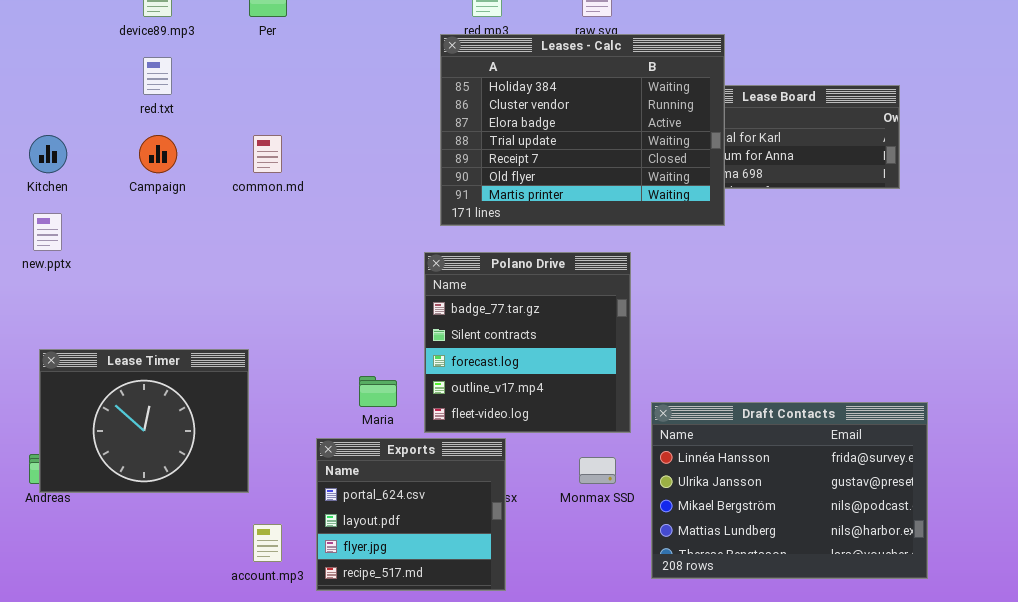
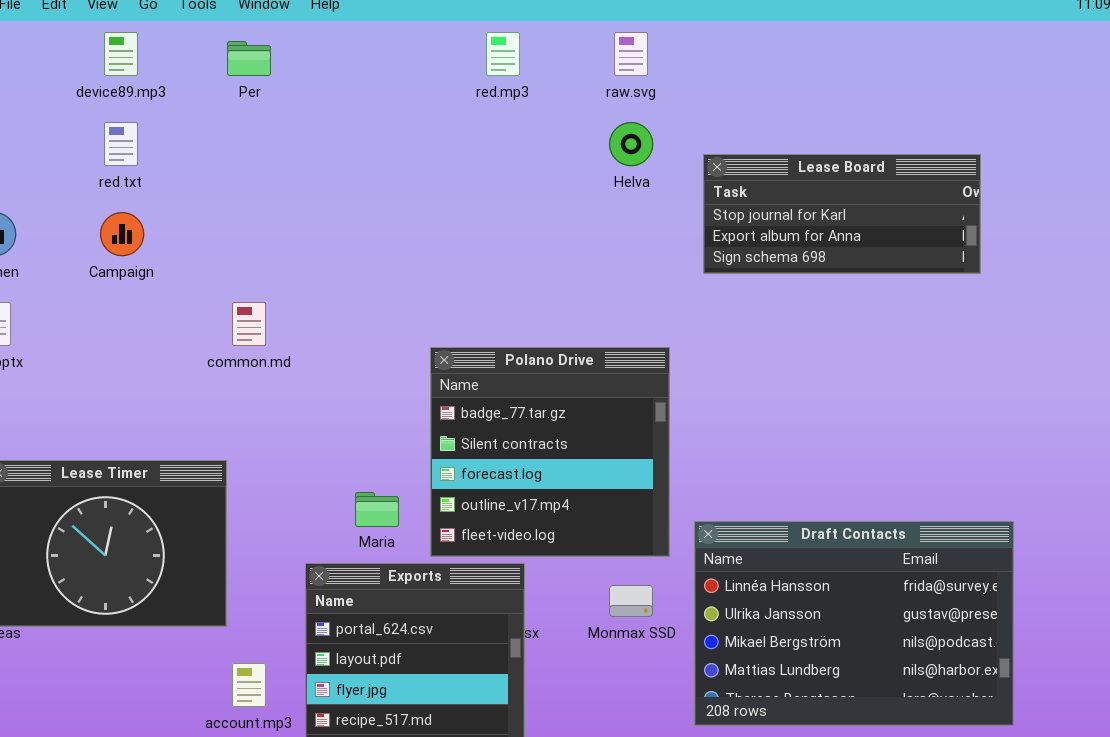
Leases - Calc: [440,34,725,226] -> none, closed
common.md: [253,135,282,173] -> [232,302,266,346], moved

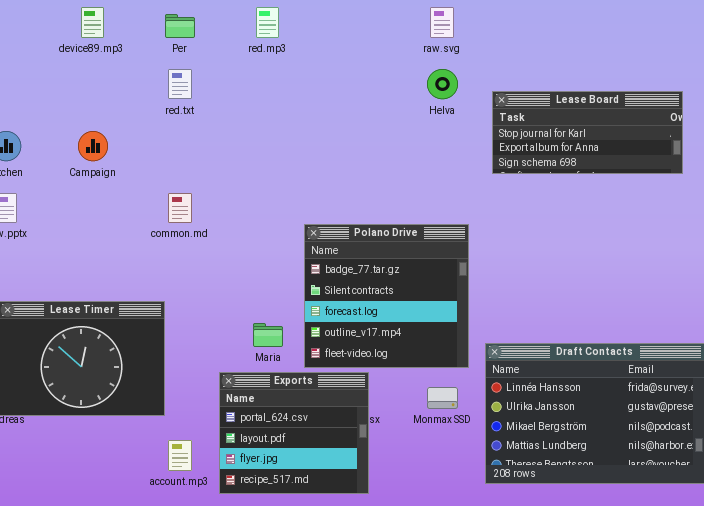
red.mp3: [486,32,520,76] -> [256,7,279,38], moved
red.txt: [104,122,138,166] -> [168,69,192,99], moved

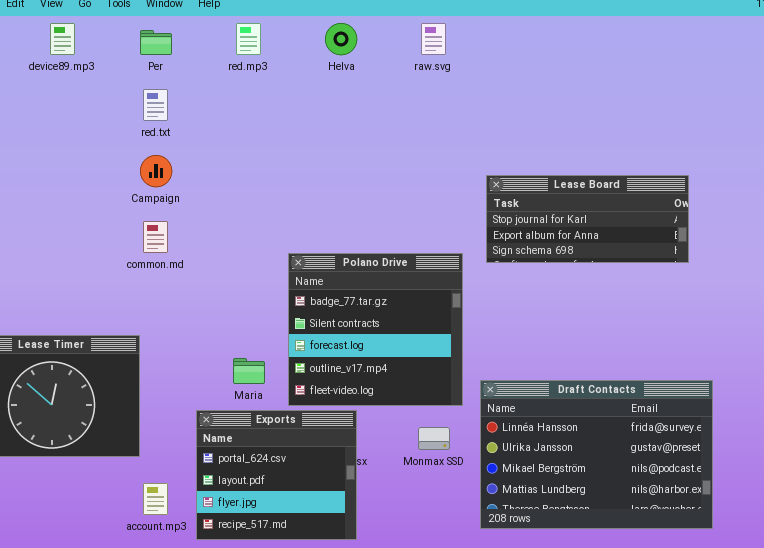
Helva: [427,69,458,99] -> [325,23,357,55], moved
Lease Board: [492,91,683,174] -> [486,175,689,263], moved
Campaign: [78,131,108,161] -> [140,155,172,187], moved

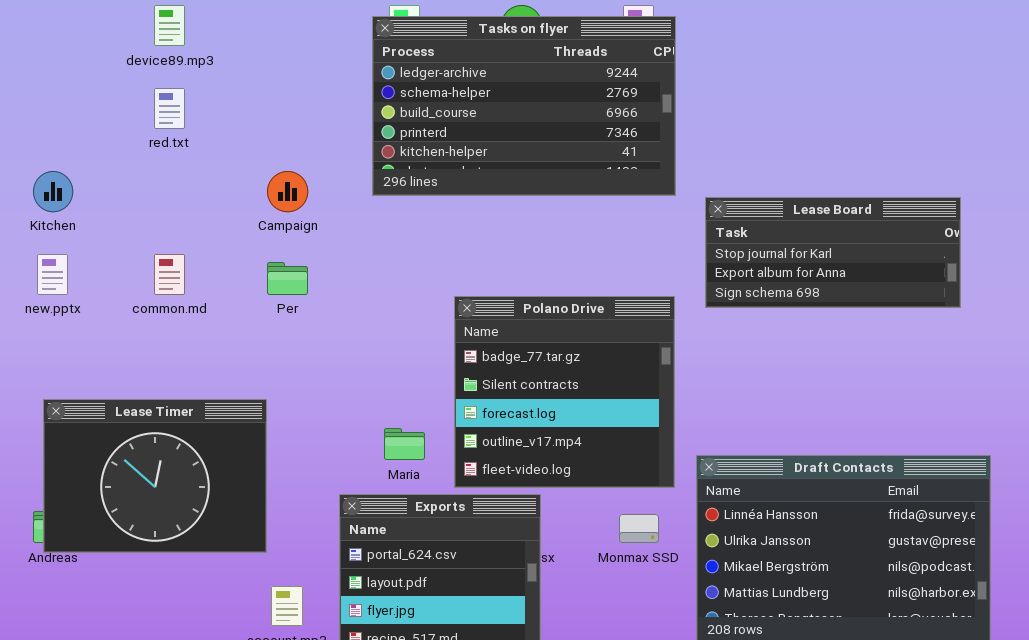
Per: [140,30,172,55] -> [267,262,308,295], moved
Tasks on flyer: none -> [372,16,676,196], opened
red.txt: [143,89,168,121] -> [154,88,185,129], moved
common.md: [143,221,168,253] -> [154,254,185,295], moved

